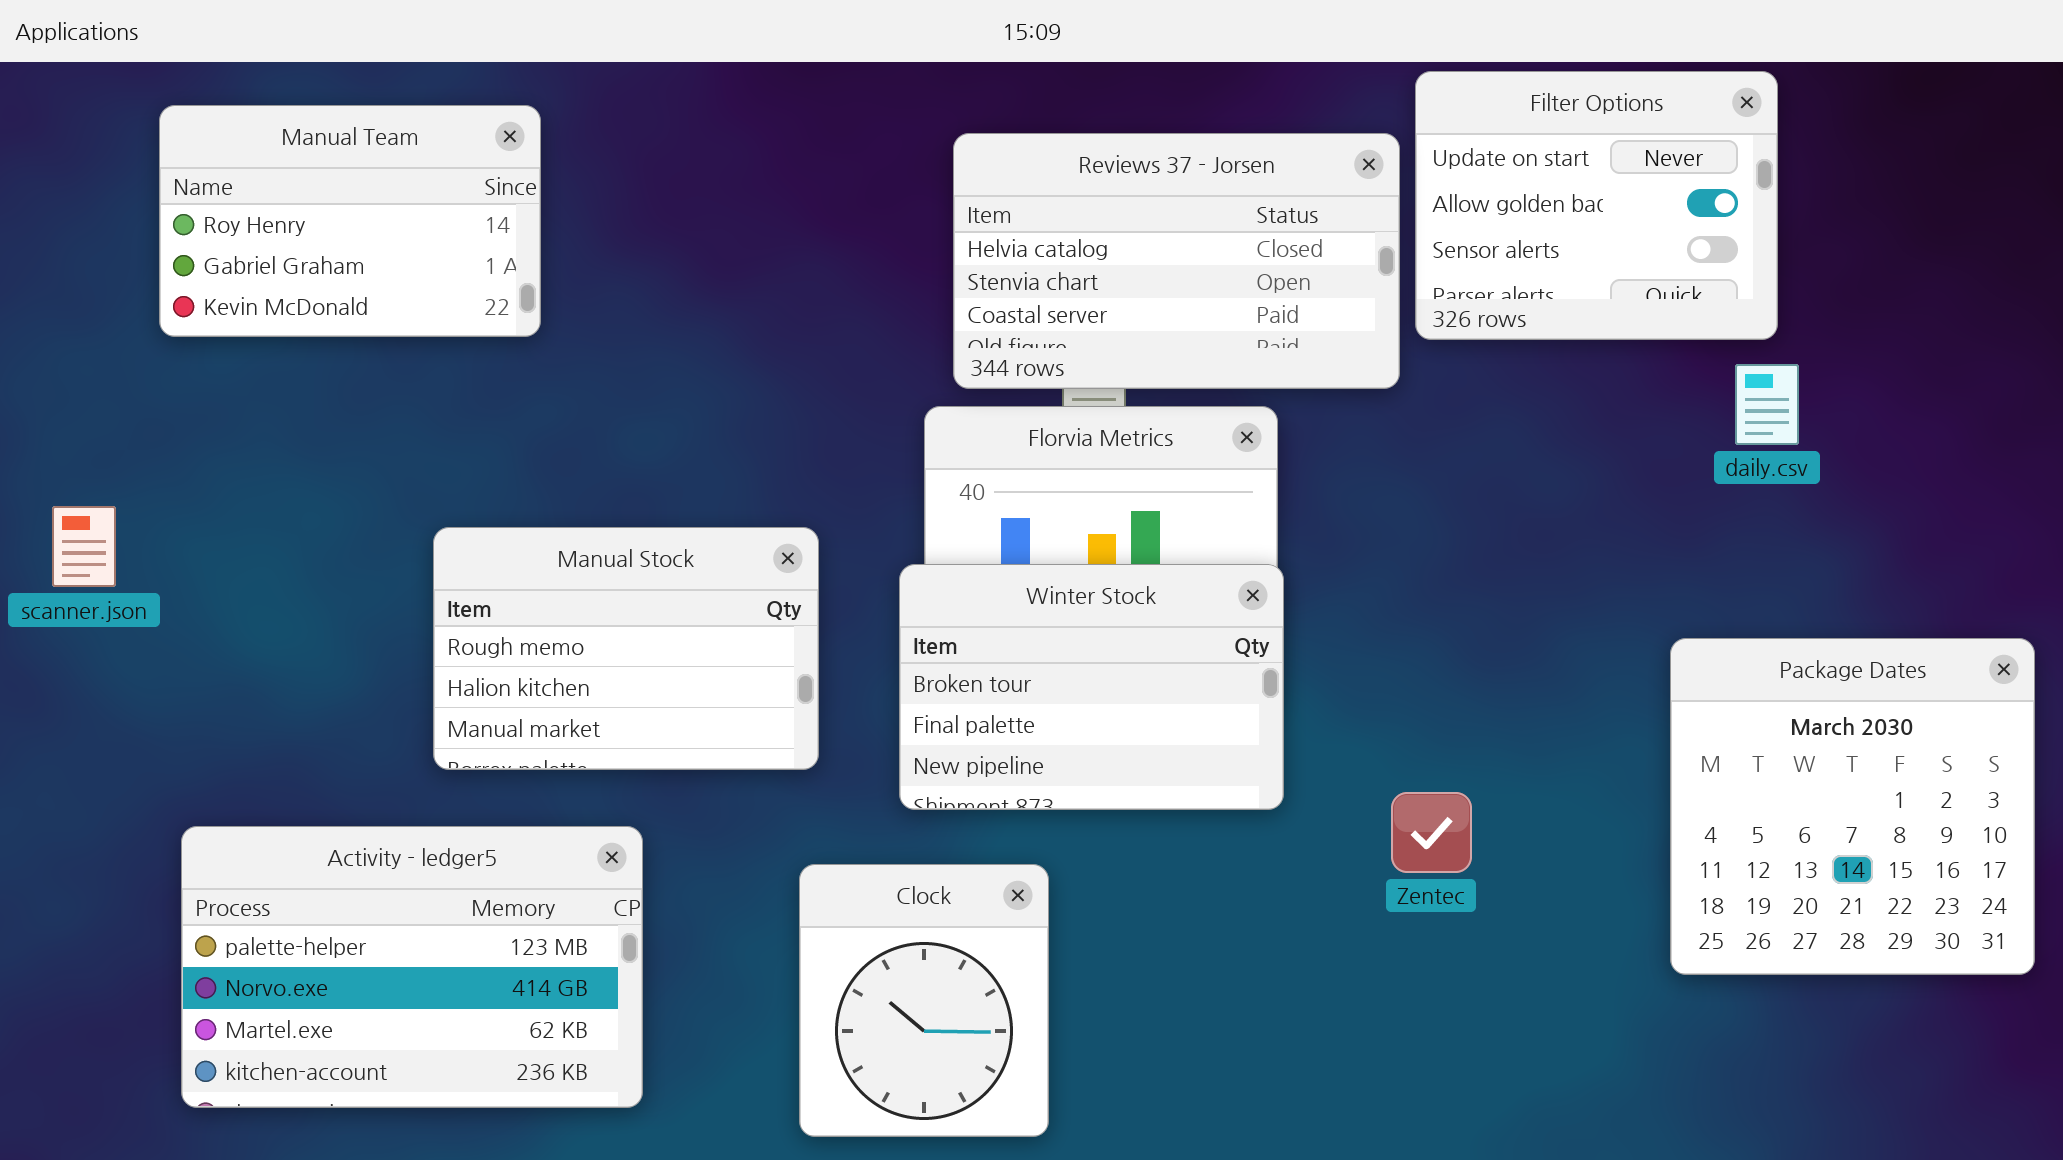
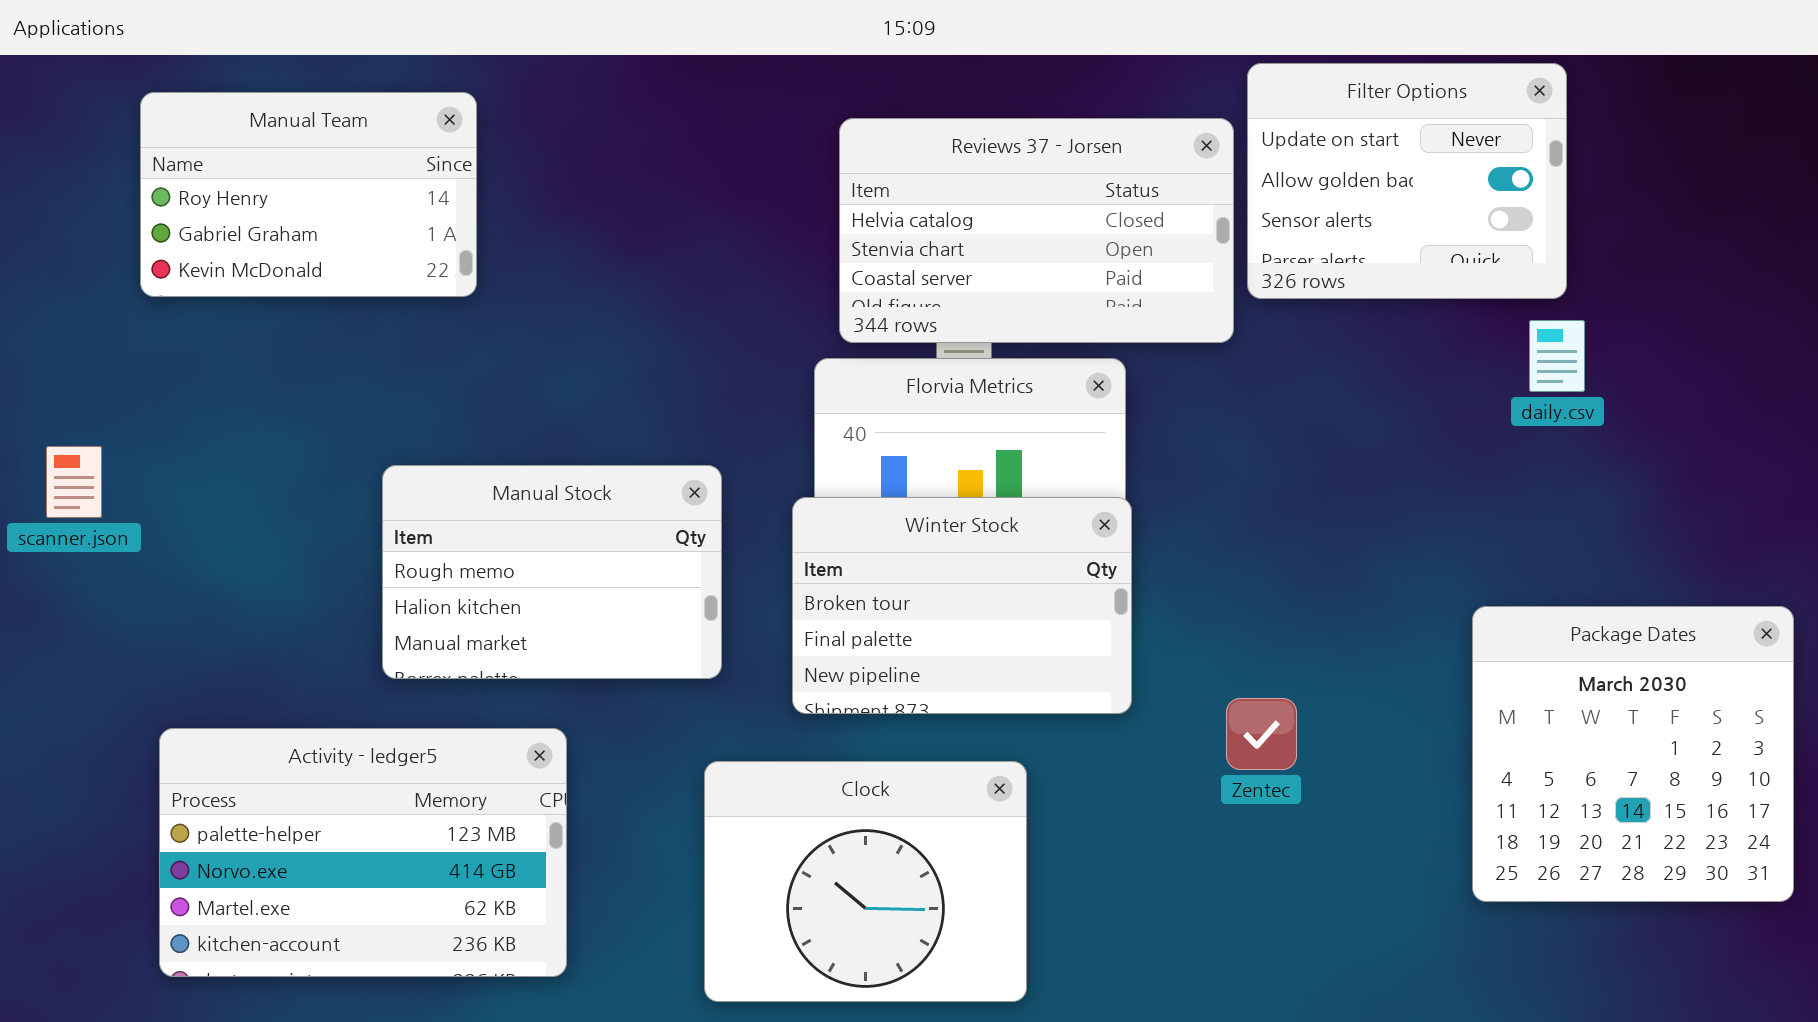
Package Dates: [1670,638,2035,975] -> [1472,606,1794,902], moved
Clock: [799,864,1049,1137] -> [704,761,1027,1002], resized

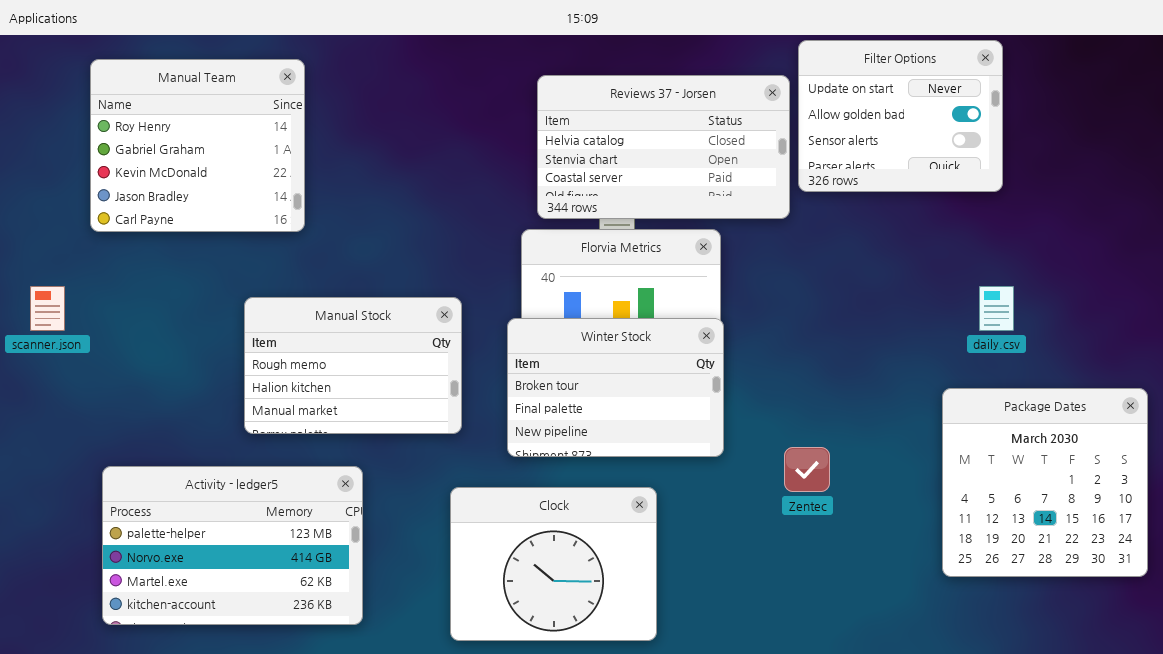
Manual Team: [140,92,477,297] -> [90,59,305,232], resized
daily.csv: [1529,320,1585,392] -> [979,286,1014,331], moved

